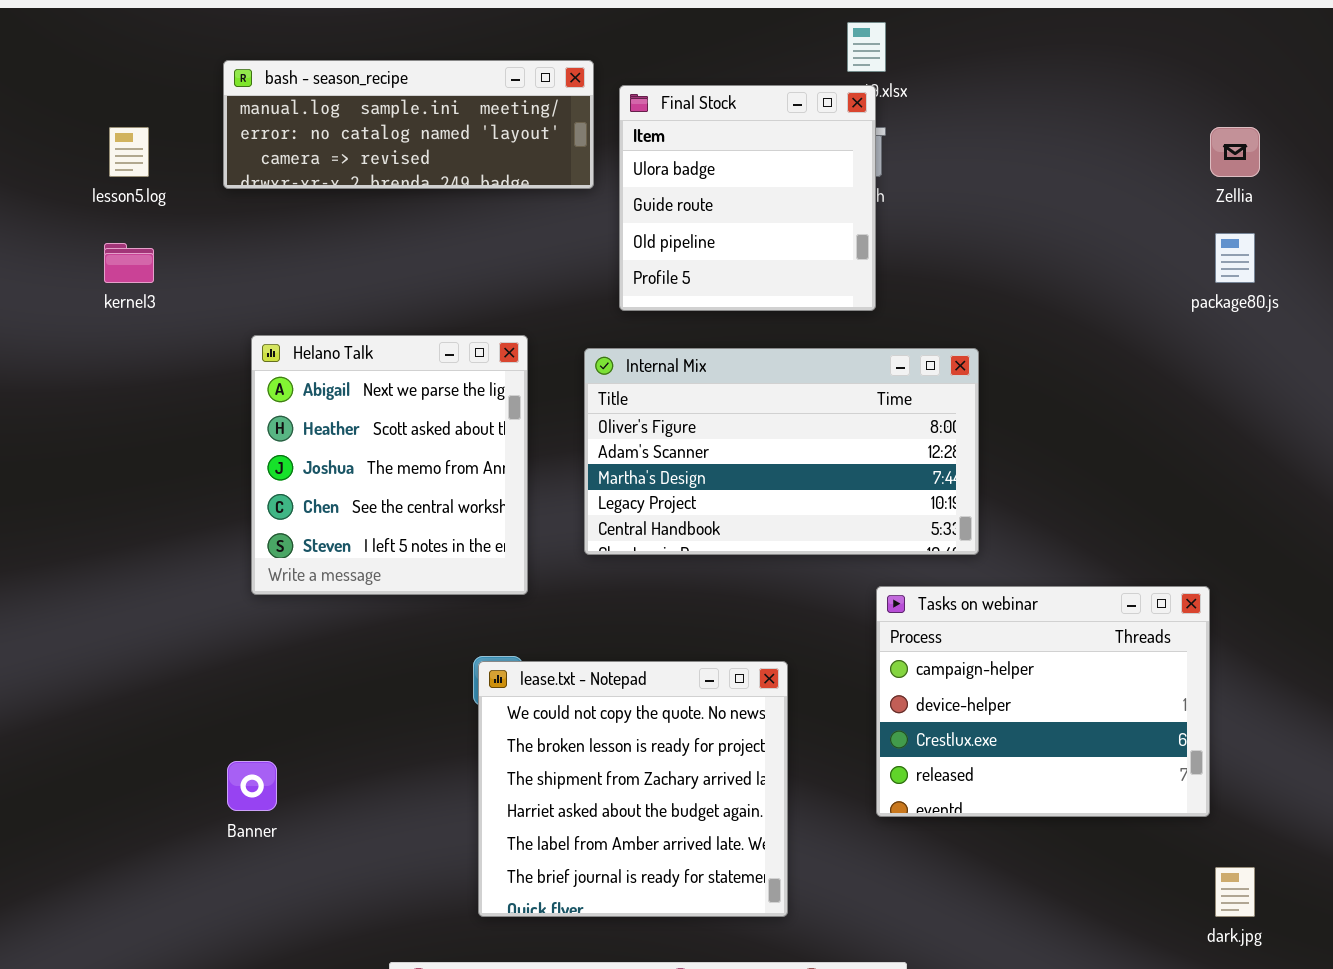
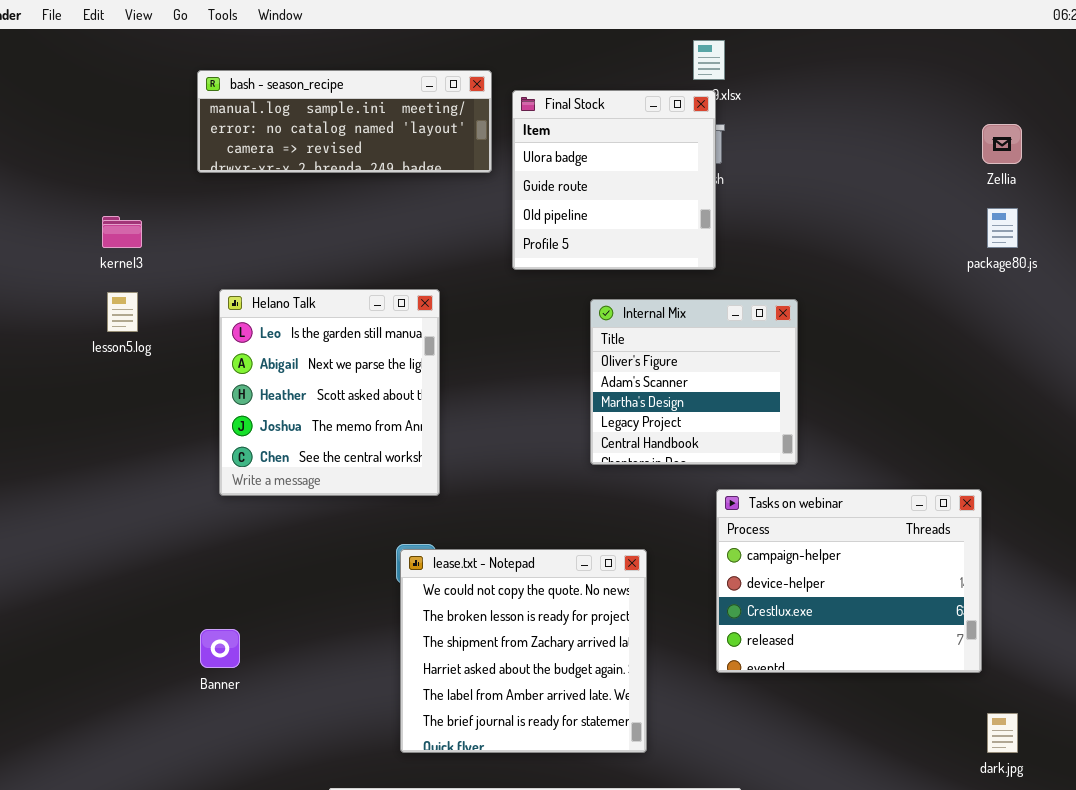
lesson5.log: [109,127,149,177] -> [107,292,138,332], moved
Helano Talk: [251,335,528,595] -> [219,289,440,496], scrolled up 1 row
Internal Mix: [584,348,979,555] -> [590,299,798,465], resized

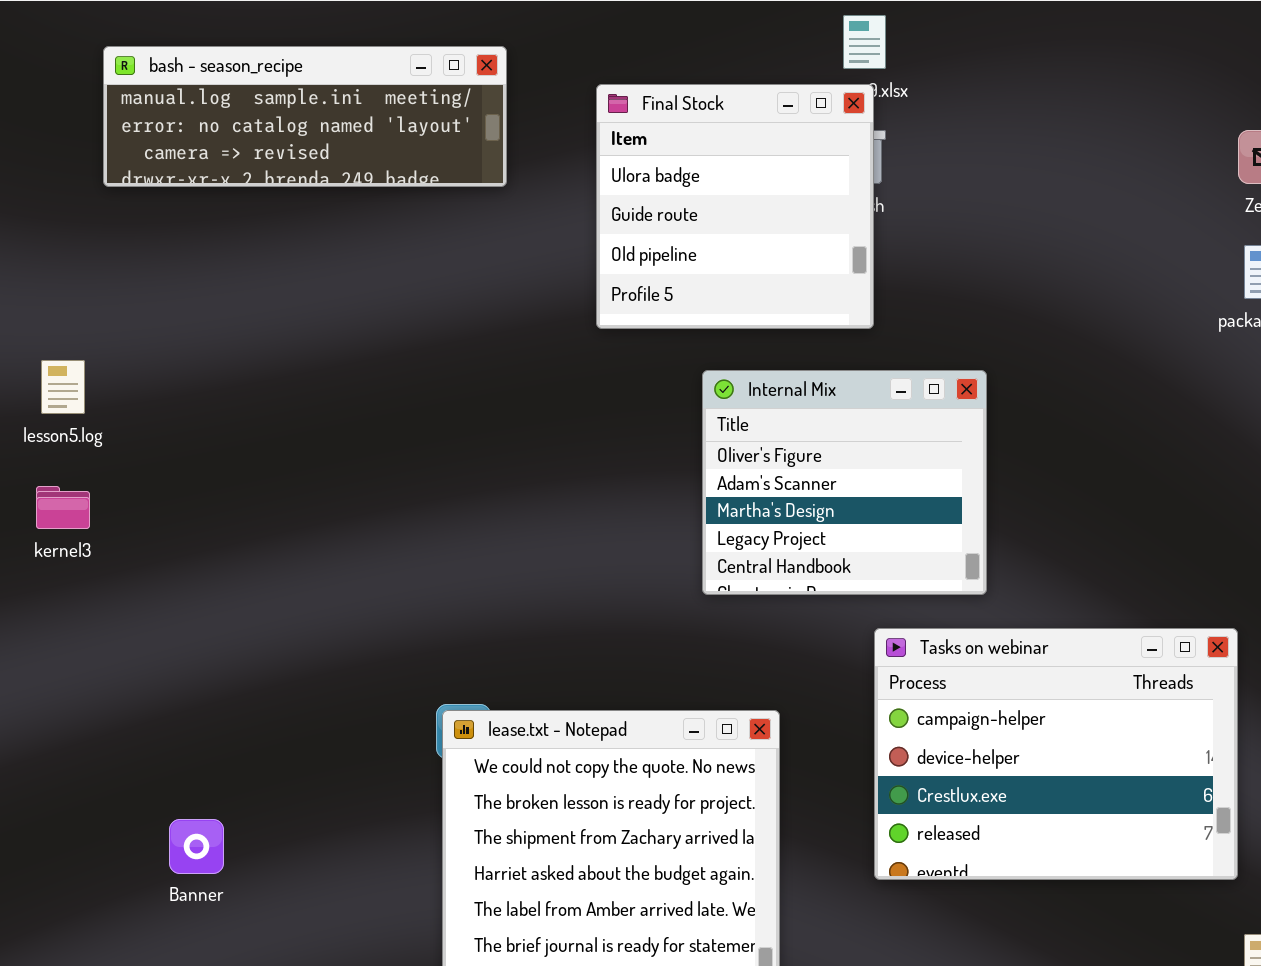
bash - season_recipe: [197,70,492,173] -> [103,46,507,187], moved
kernel3: [102,216,142,248] -> [36,486,90,529], moved
Helano Talk: [219,289,440,496] -> none, closed

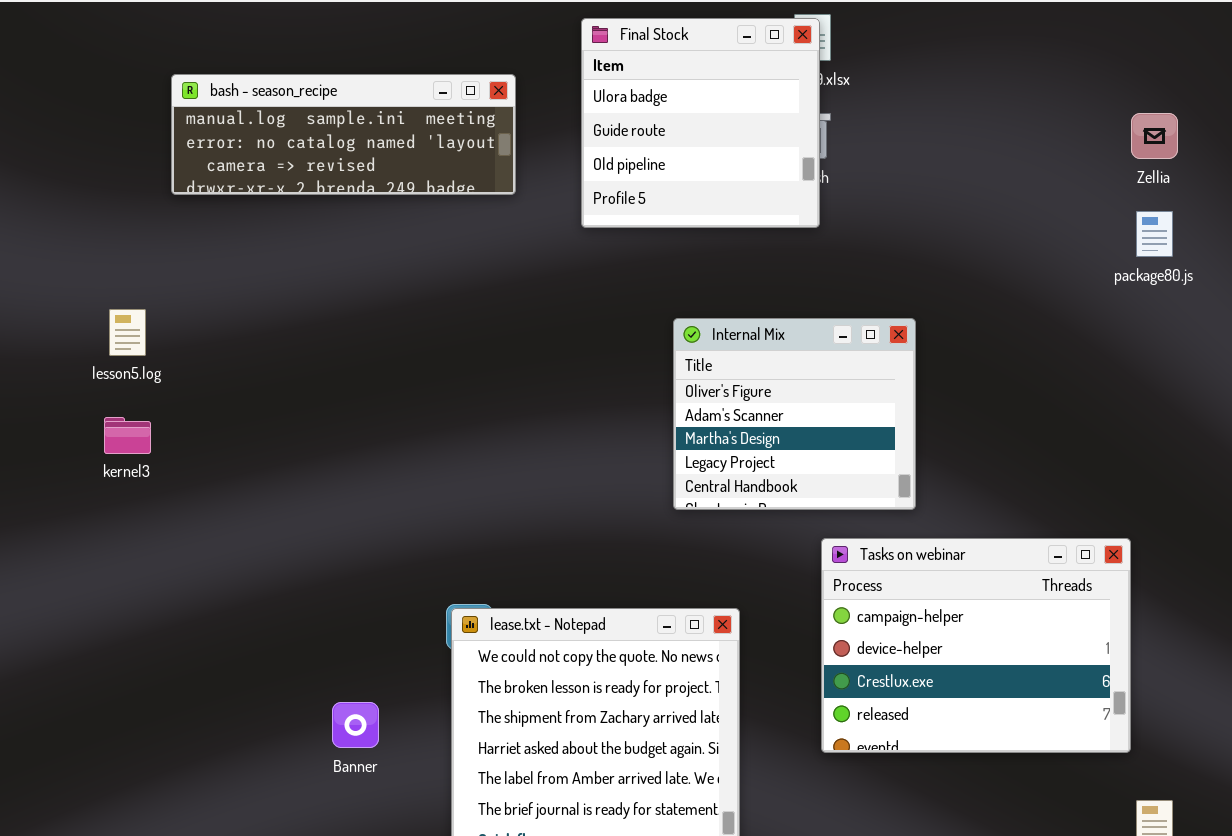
bash - season_recipe: [103,46,507,187] -> [171,74,516,195], moved
Final Stock: [596,84,874,329] -> [581,18,820,228], moved
Banner: [169,819,224,874] -> [332,702,379,748], moved

